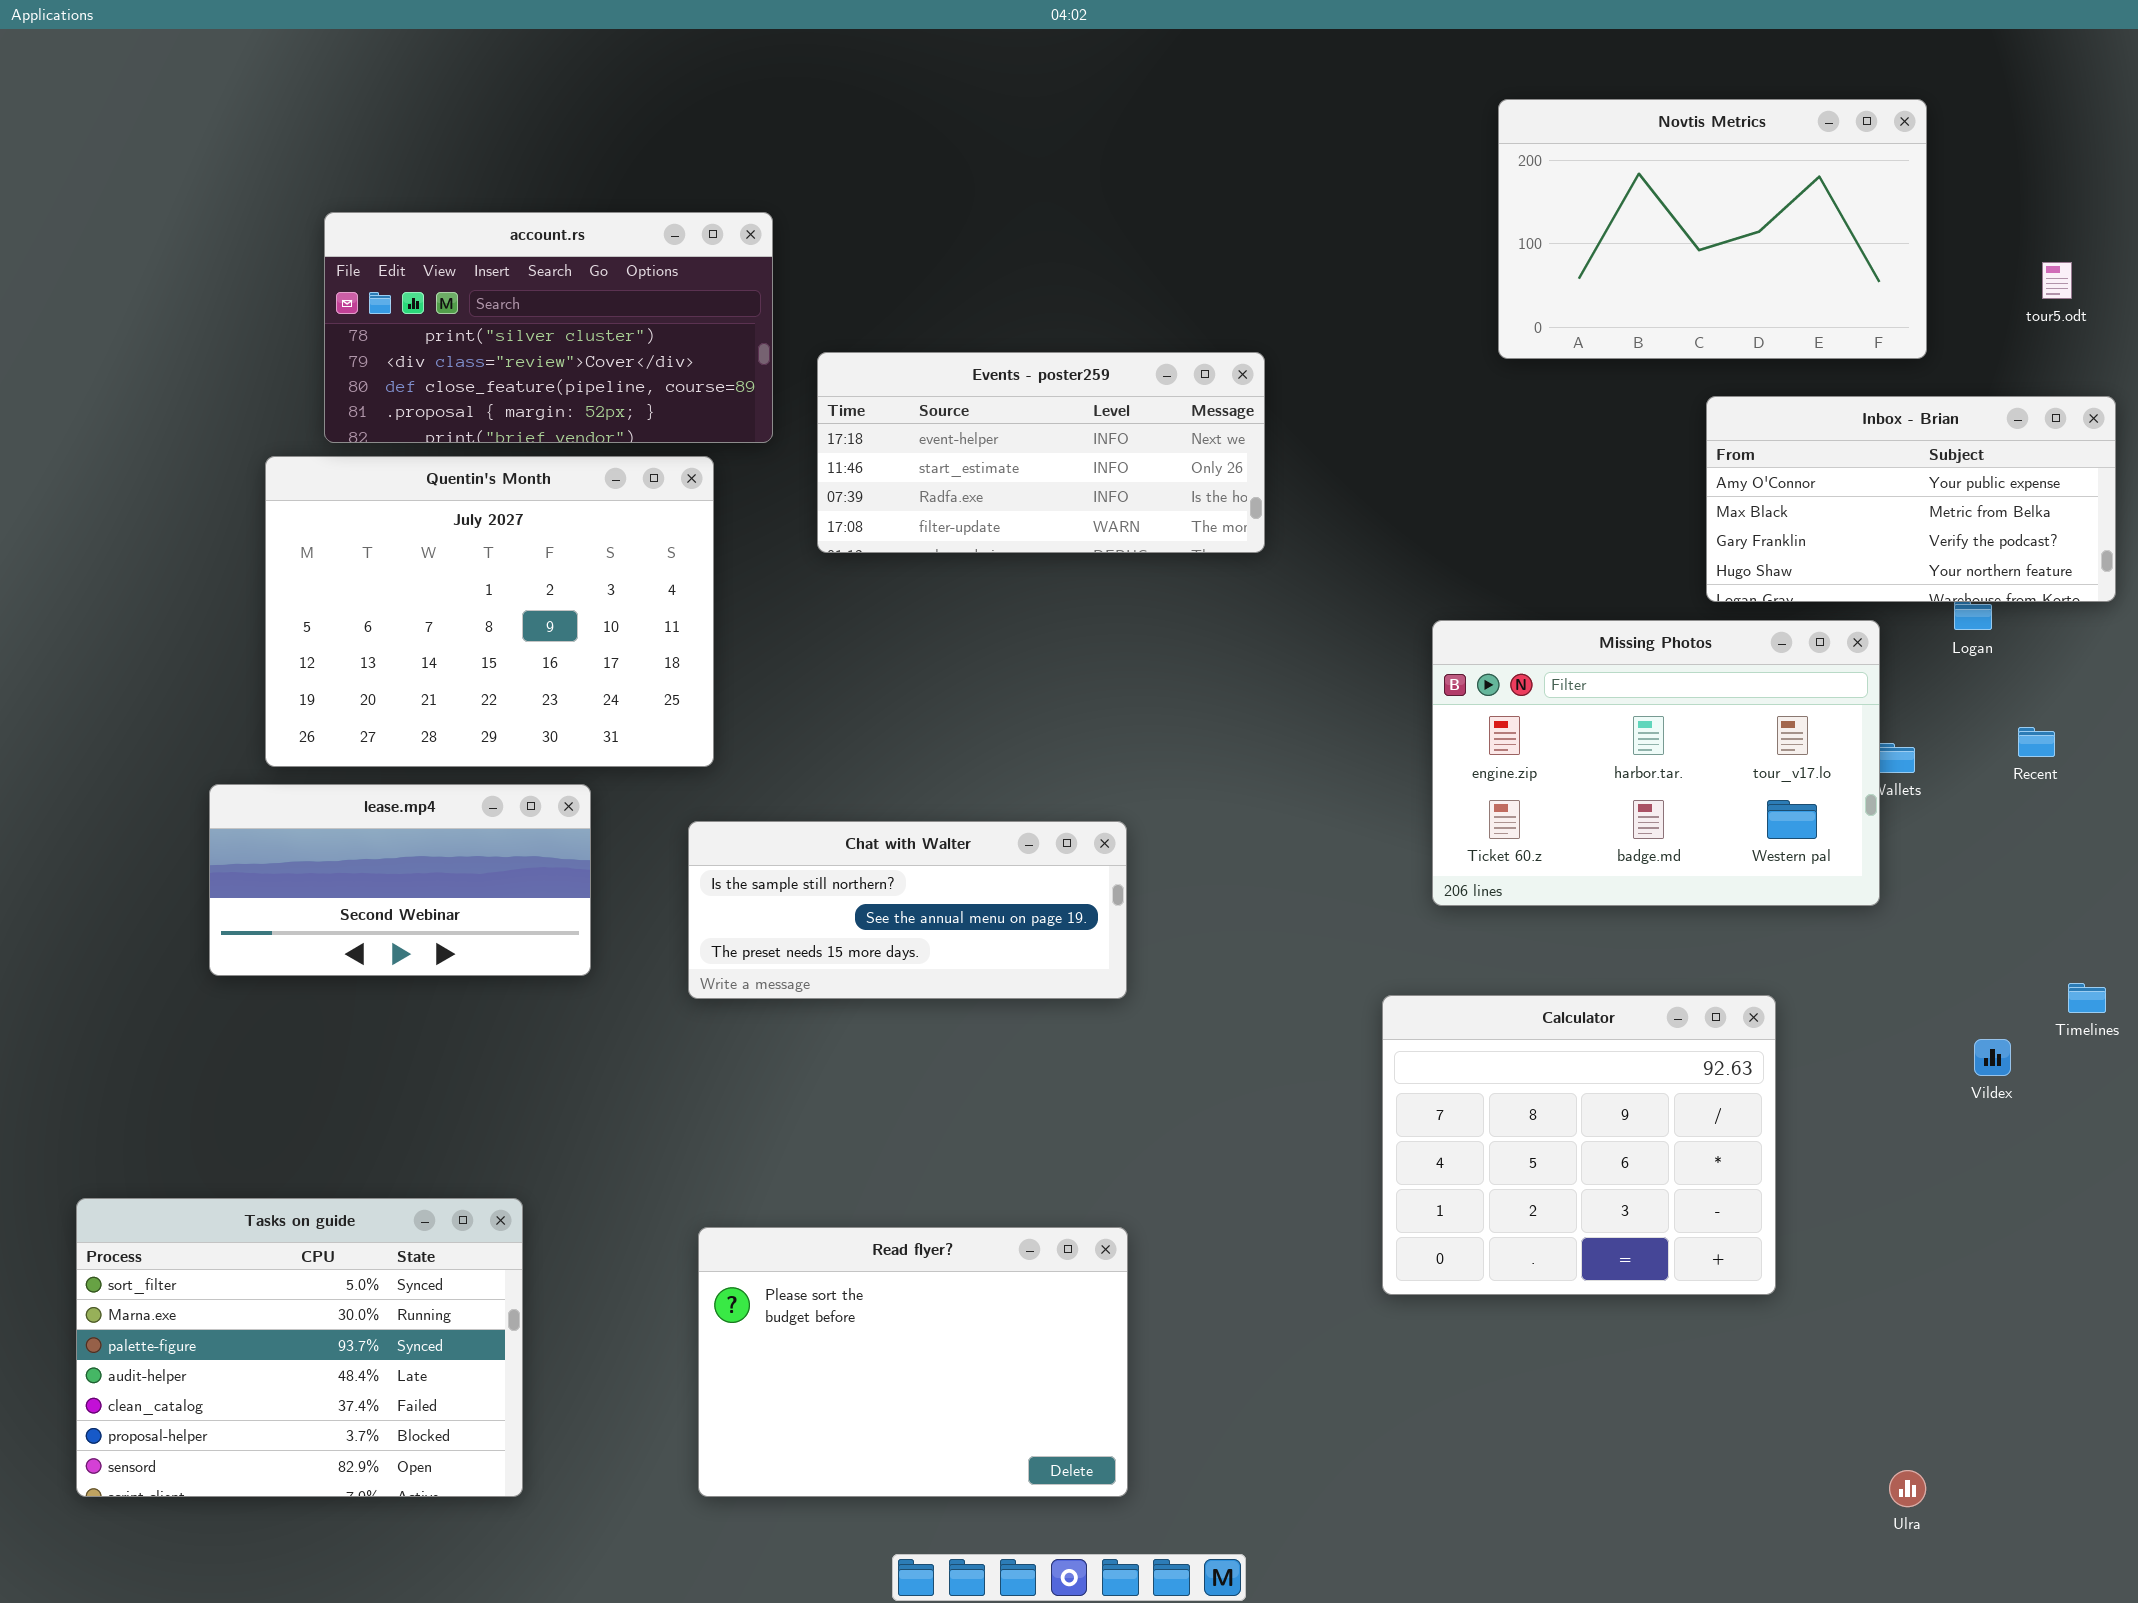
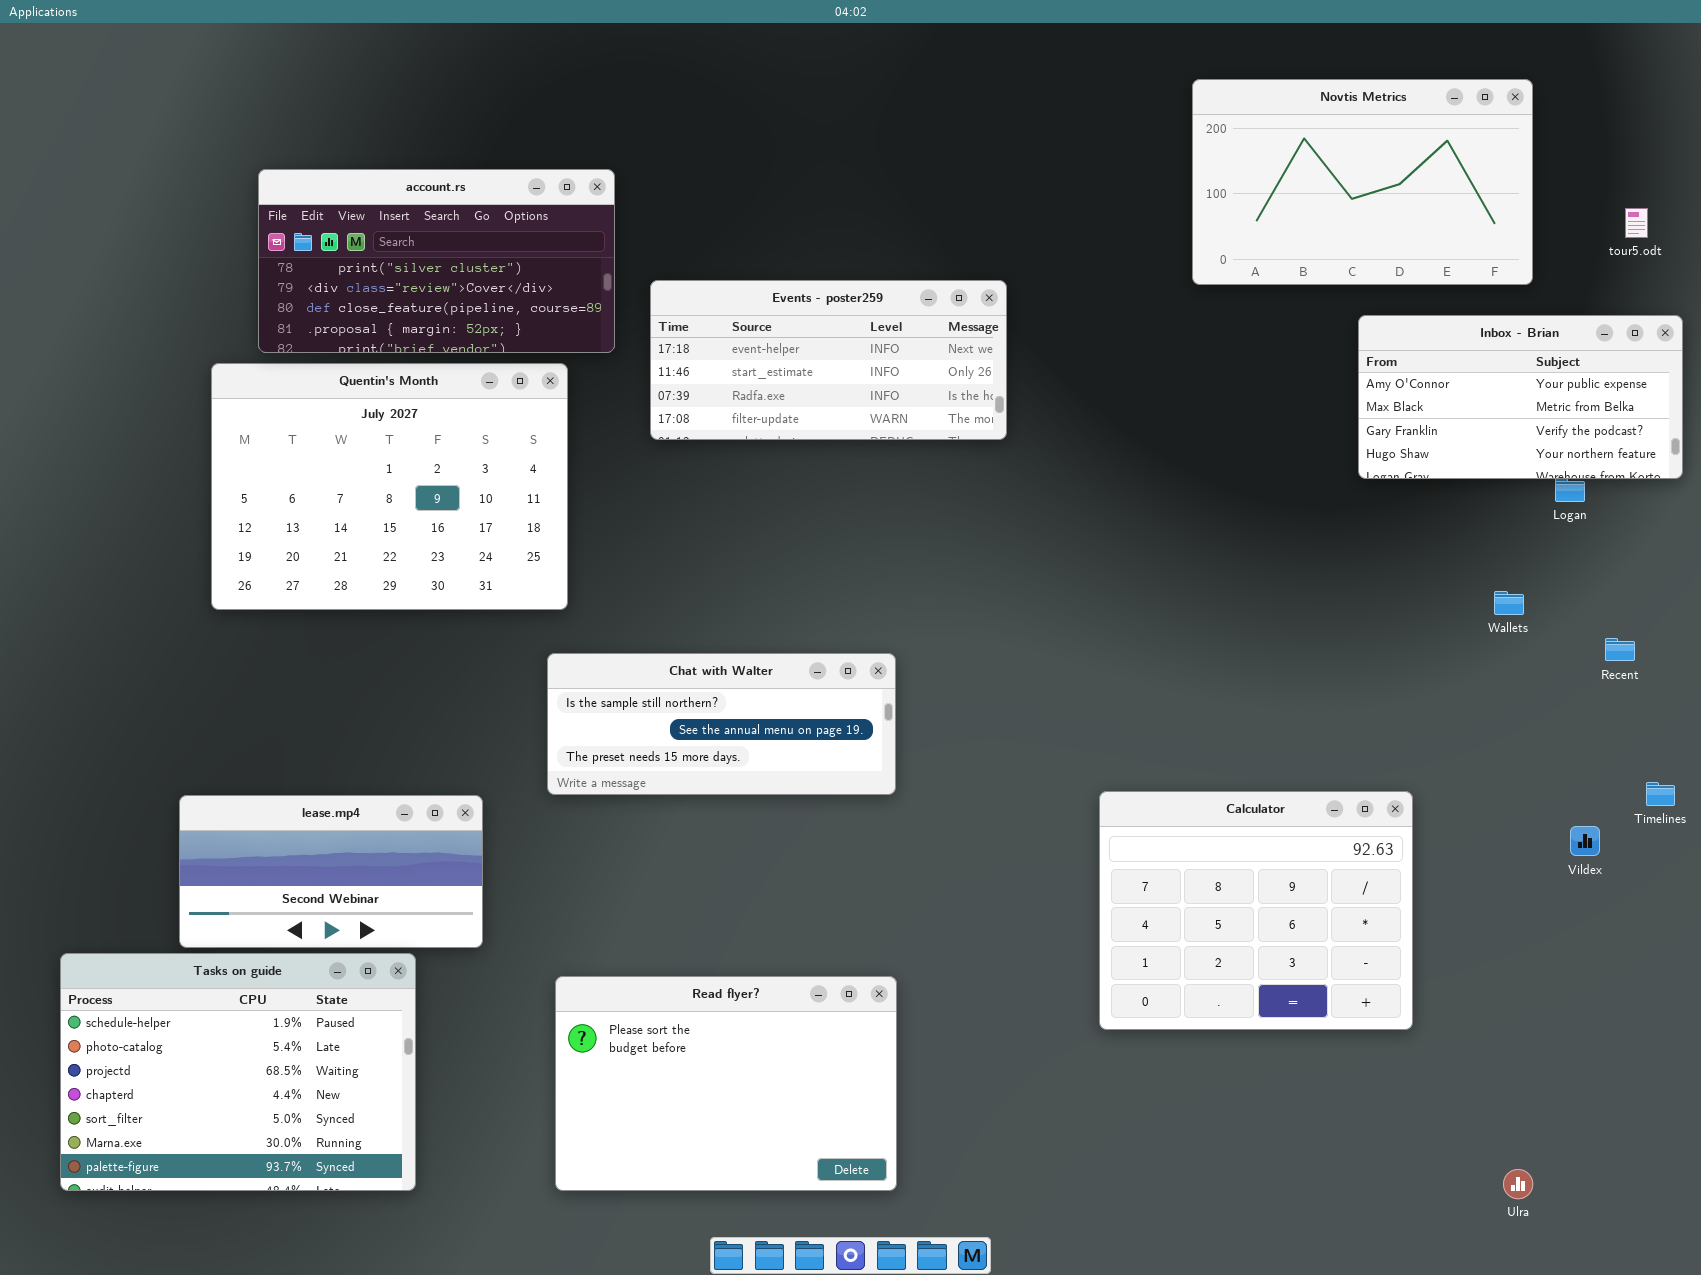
Missing Photos: [1432,620,1880,906] -> none, closed
Recent: [2018,727,2055,757] -> [1605,638,1635,661], moved
lease.mp4: [209,784,591,976] -> [179,795,483,948], moved
Tasks on guide: [76,1198,523,1497] -> [60,953,416,1191], scrolled up 4 rows

